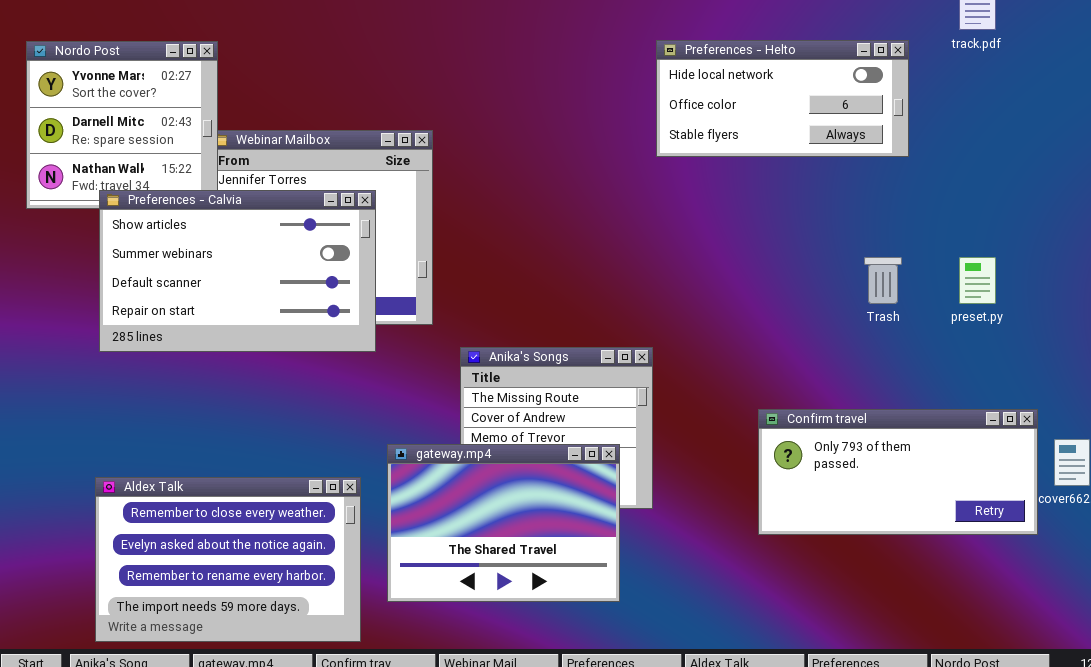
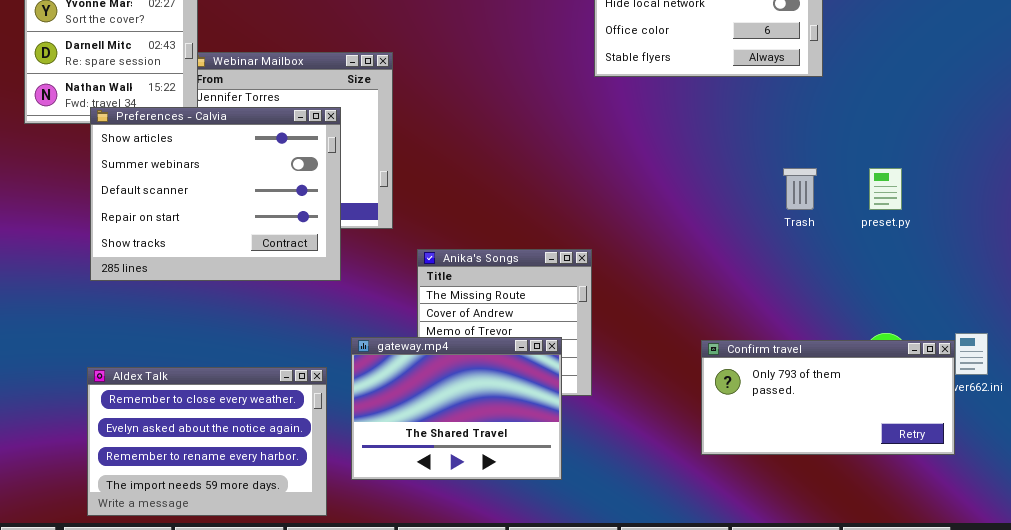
Preferences - Calvia: [99,190,376,352] -> [90,107,341,281], resized
Confirm travel: [758,409,1038,535] -> [701,340,955,455], moved

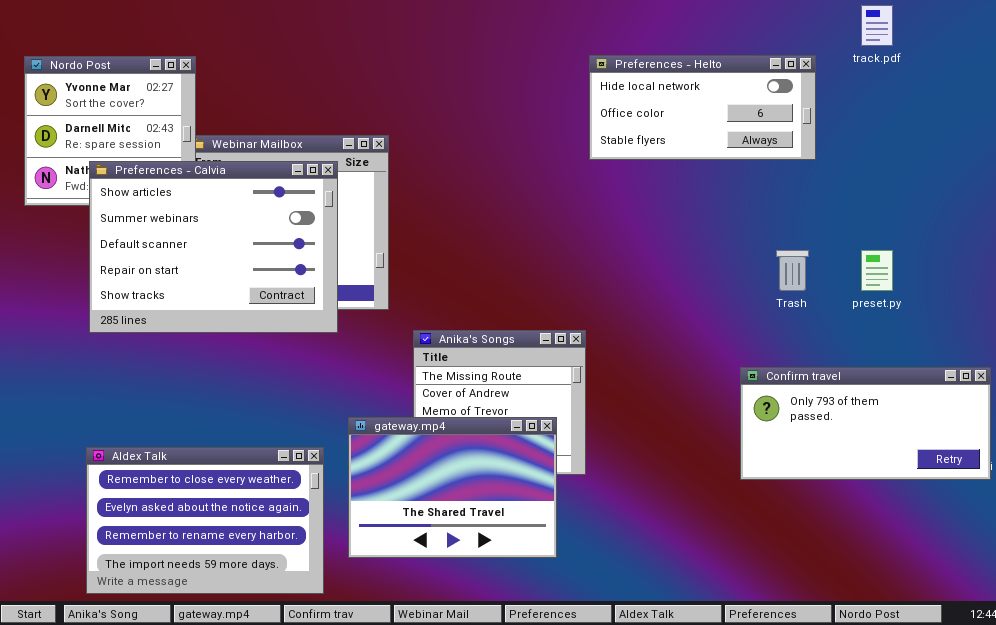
Preferences - Calvia: [90,107,341,281] -> [89,161,338,333], moved
Confirm travel: [701,340,955,455] -> [740,367,991,480], moved

